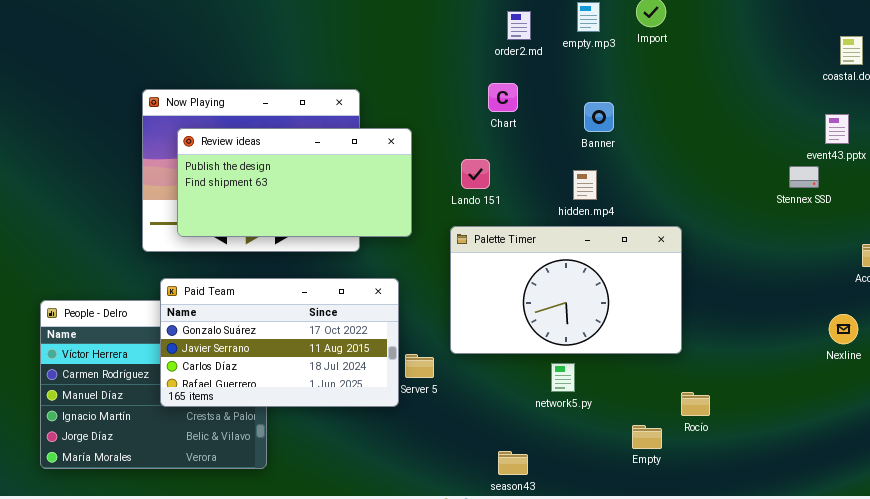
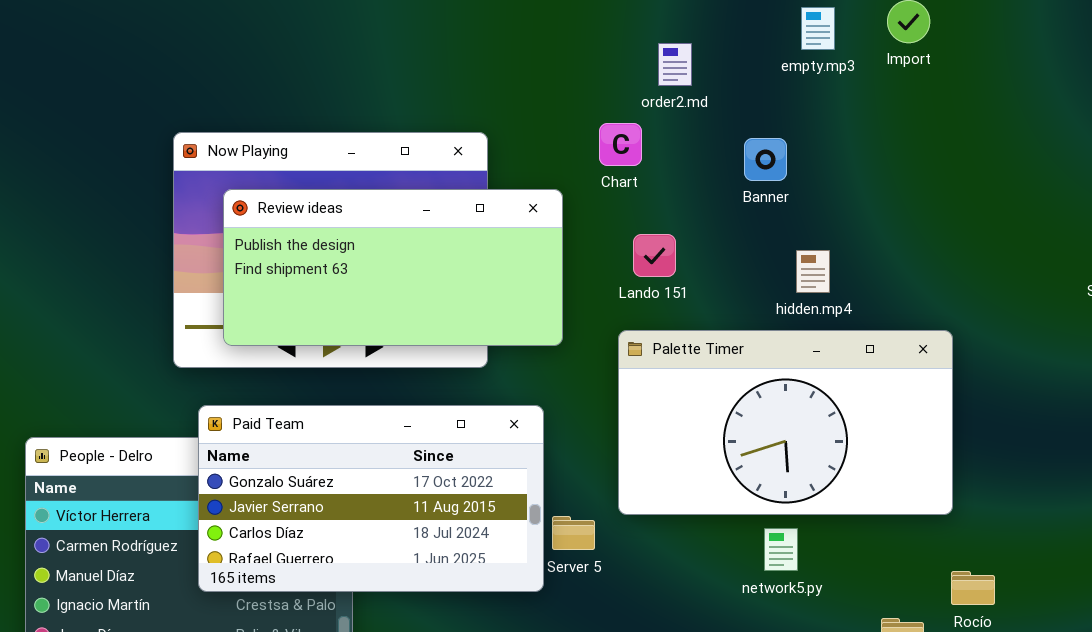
order2.md: [507,11,531,40] -> [658,43,692,86], moved
Chart: [488,83,518,112] -> [599,123,642,166], moved
Banner: [584,102,614,132] -> [744,138,787,181], moved

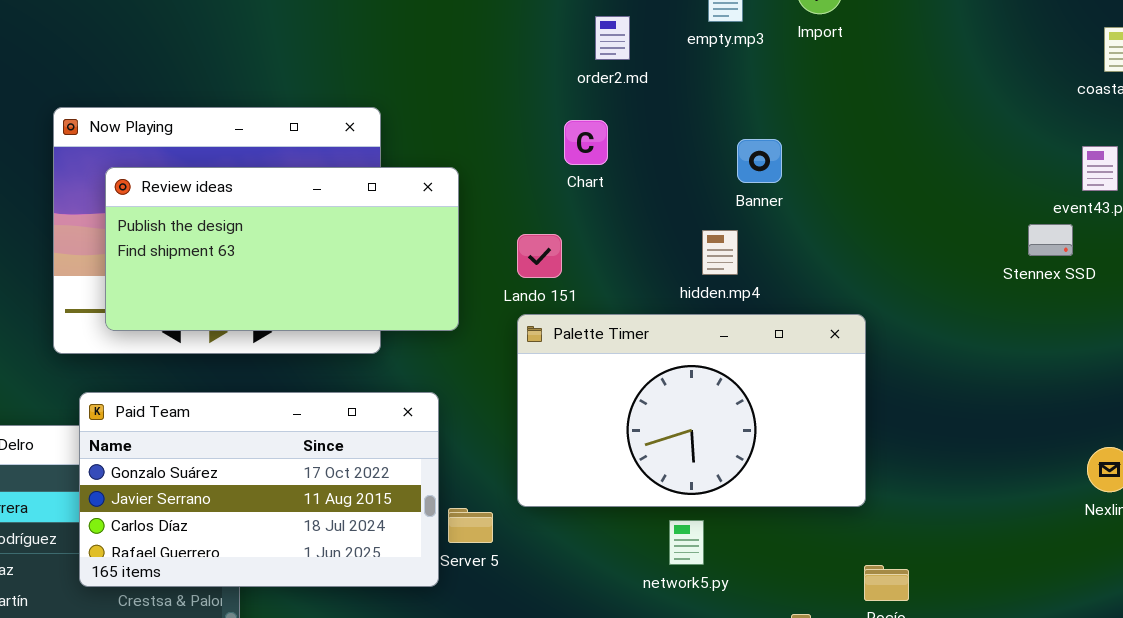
order2.md: [658,43,692,86] -> [595,16,630,60], moved
Chart: [599,123,642,166] -> [564,120,608,165], moved
Banner: [744,138,787,181] -> [737,139,782,183], moved
Lando 151: [633,234,676,277] -> [517,234,562,278], moved

